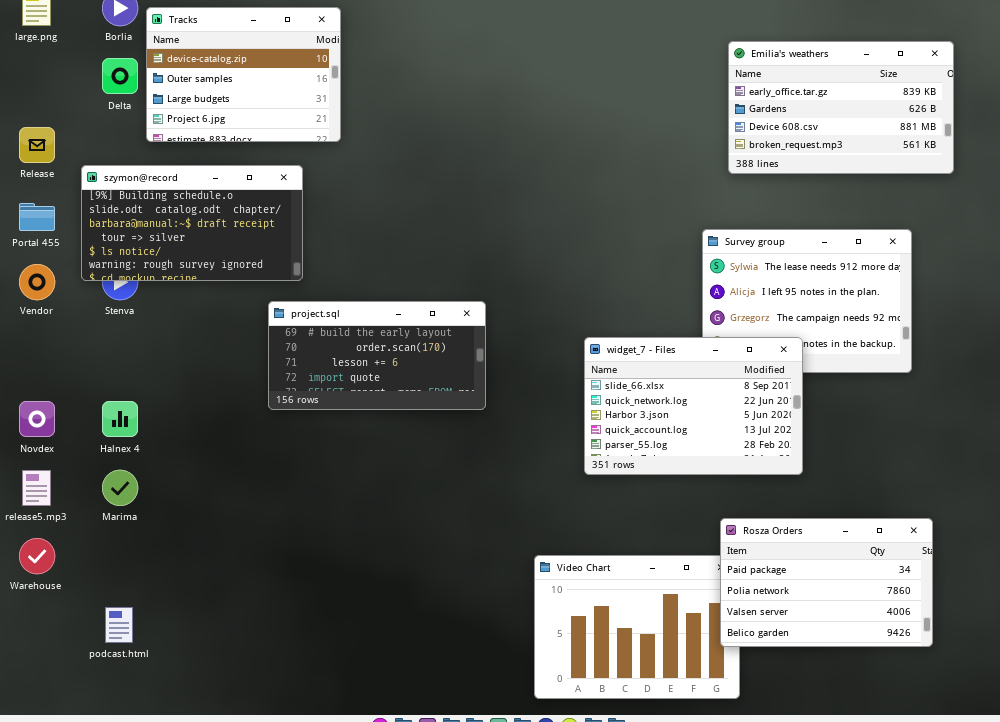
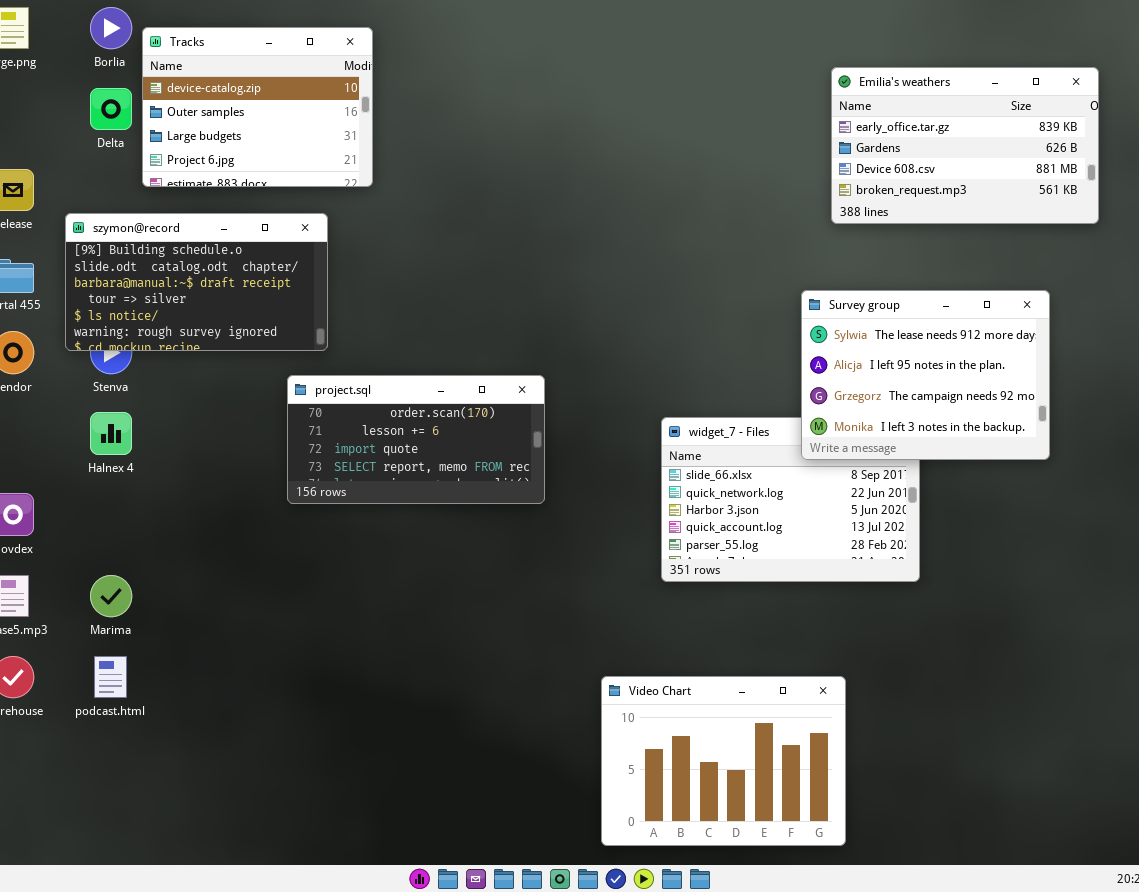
Survey group: [702,229,912,373] -> [801,290,1050,460], raised
project.sql: [268,301,486,410] -> [287,375,545,504], scrolled down 1 row
Halnex 4: [102,401,138,437] -> [90,412,132,455], moved
Rosza Orders: [720,518,933,647] -> none, closed
podcast.html: [105,607,133,643] -> [94,656,127,698], moved

